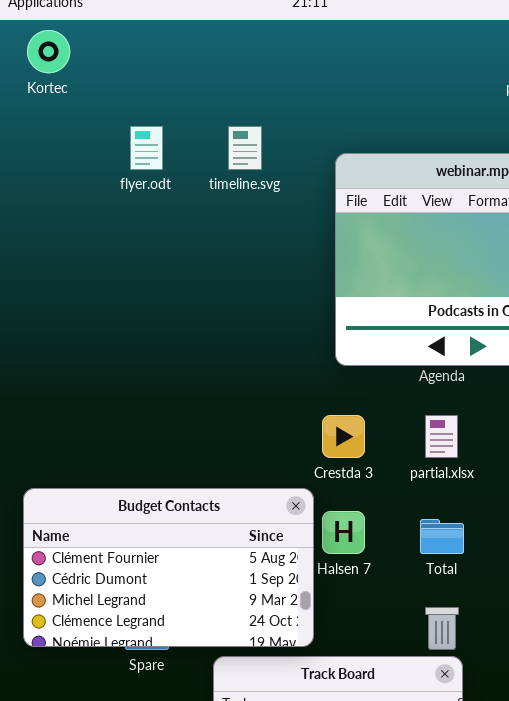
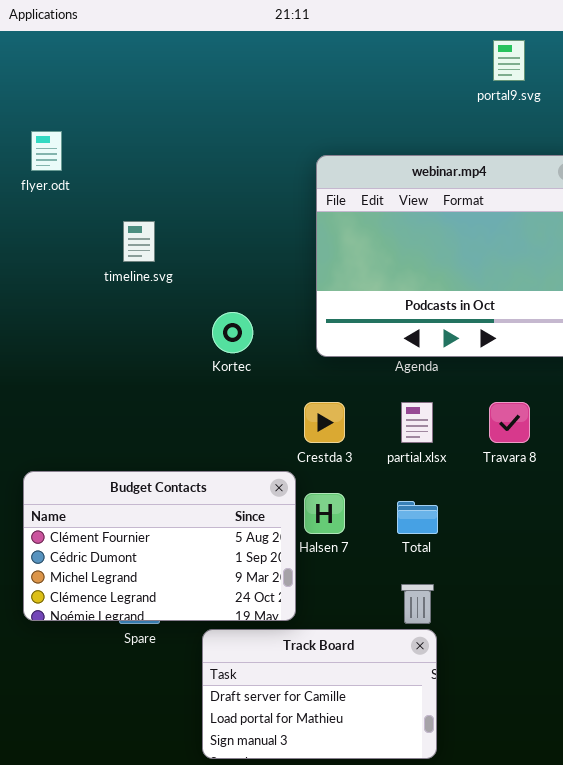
Kortec: [27,30,70,73] -> [212,312,253,353], moved
flyer.odt: [130,126,163,170] -> [31,131,62,171], moved
timeline.svg: [228,126,262,170] -> [123,221,155,262], moved

